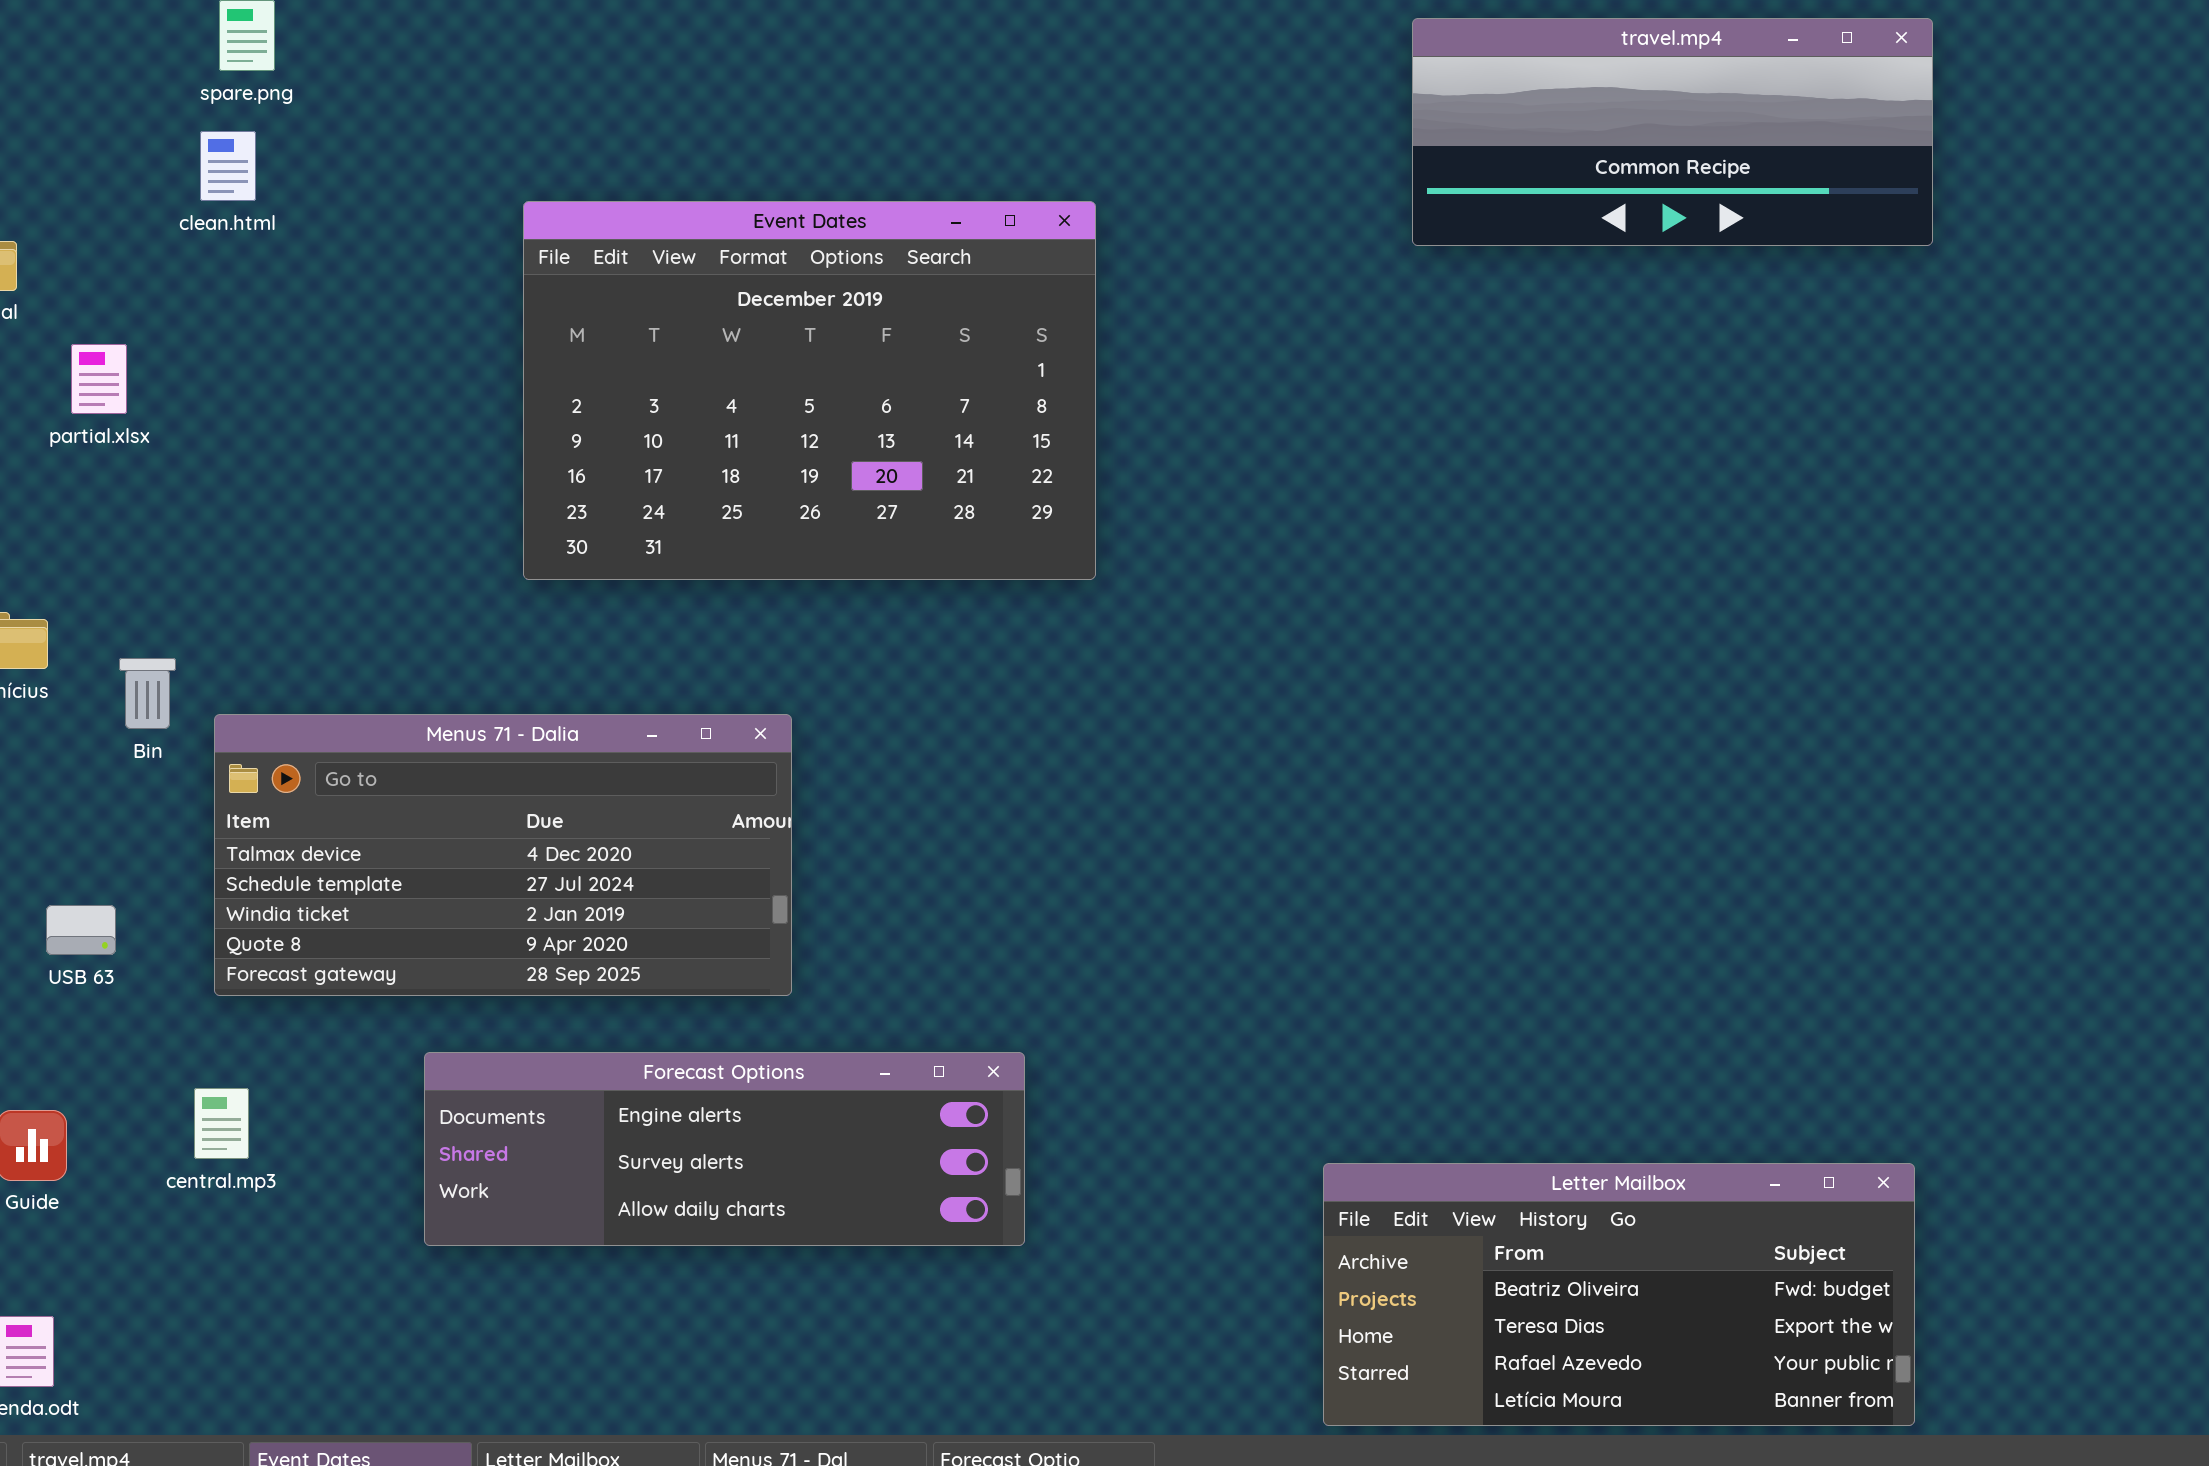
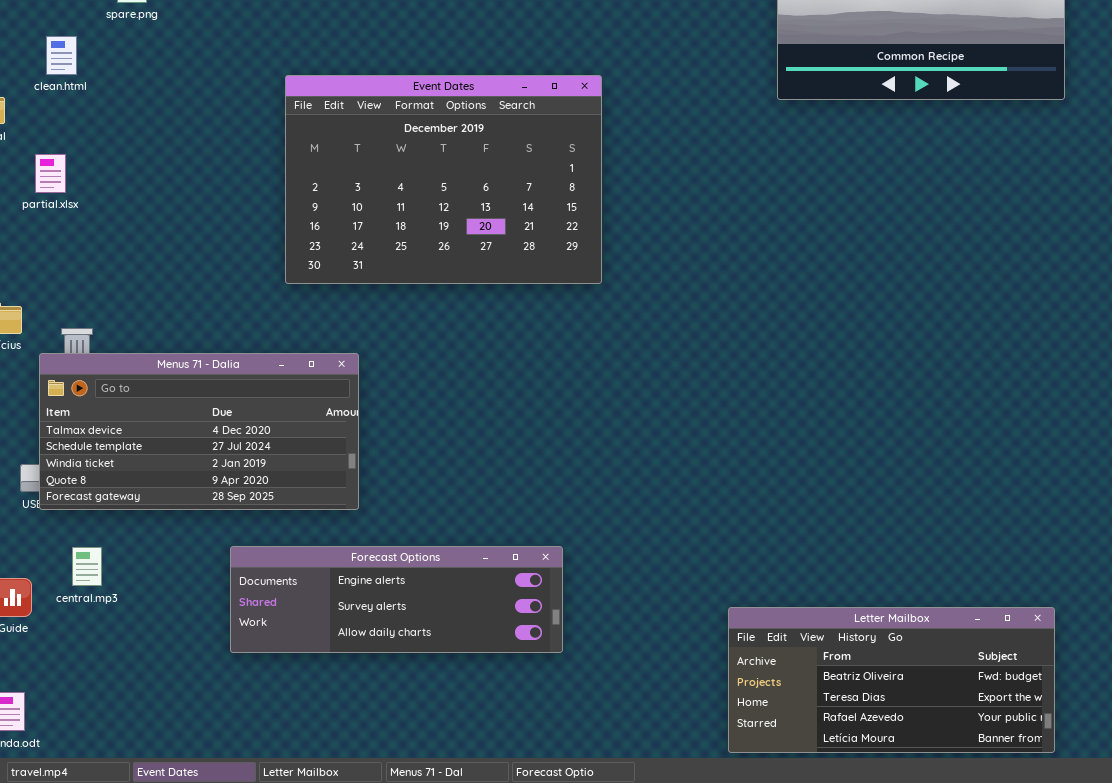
clean.html: [200,131,256,201] -> [46,36,77,75], moved
Menus 71 - Dalia: [214,714,792,996] -> [39,353,359,510], moved
central.mp3: [194,1088,249,1159] -> [72,547,102,586], moved

